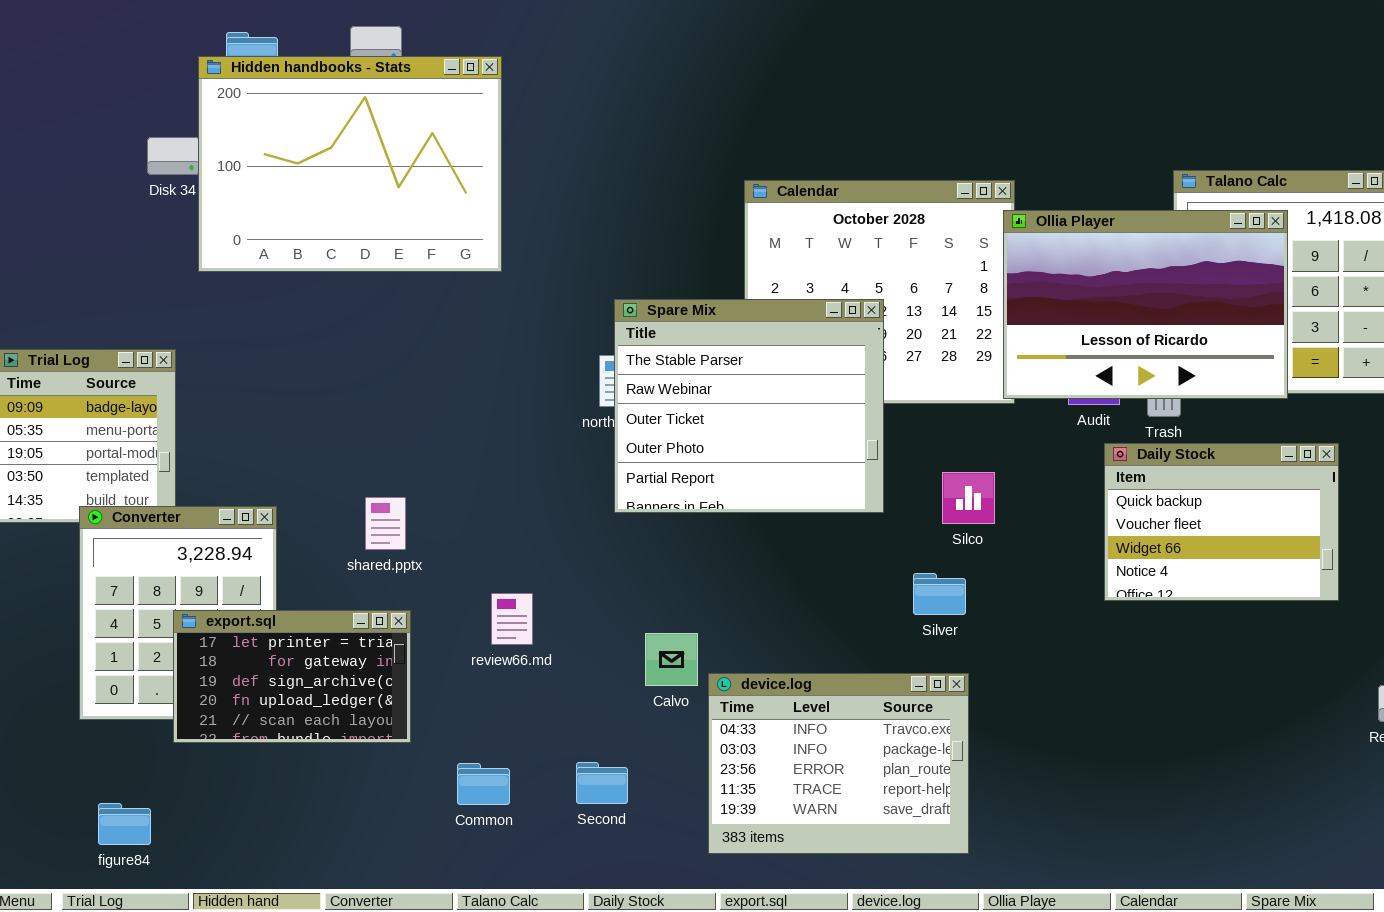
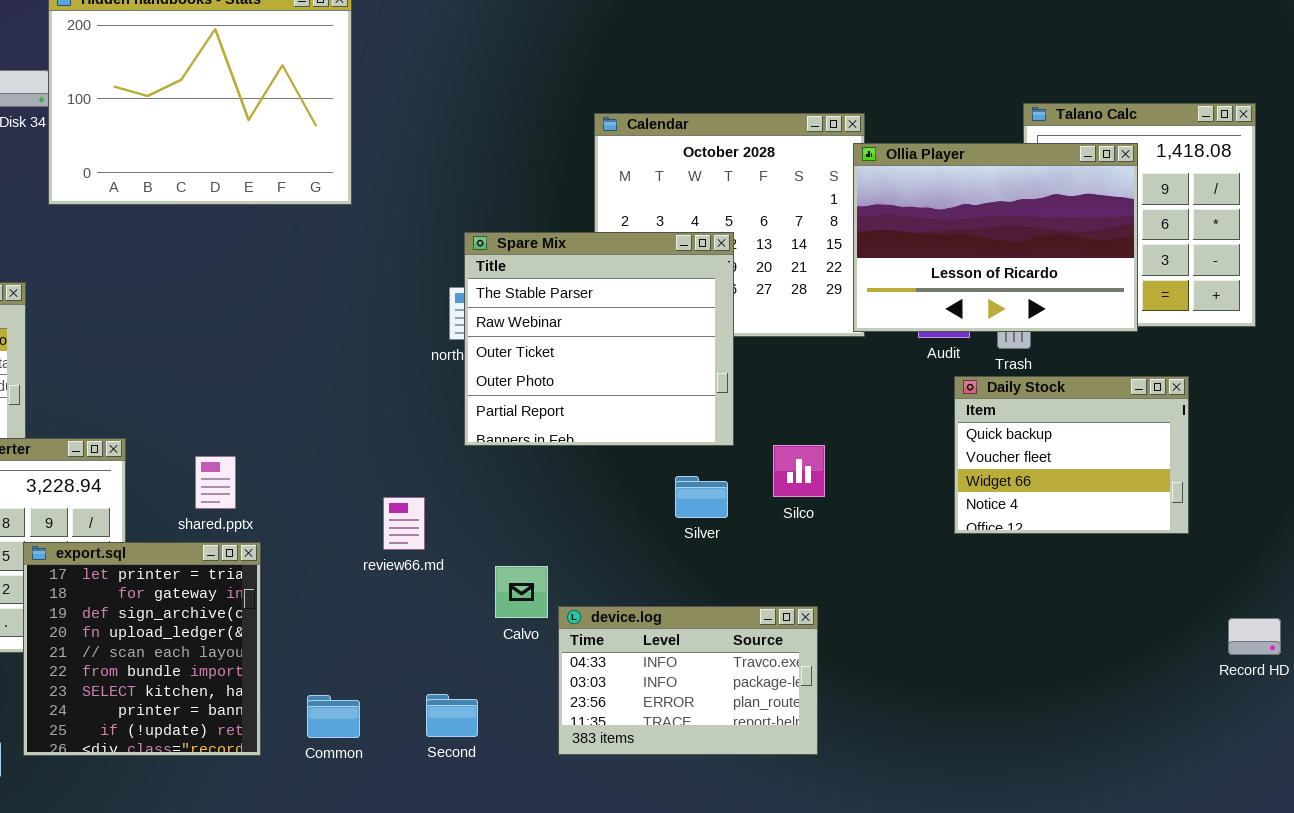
Silco: [942,472,995,524] -> [773,445,825,497], moved
shared.pptx: [365,497,406,550] -> [195,456,236,509], moved
Silver: [913,573,966,615] -> [675,476,728,518], moved
review66.md: [491,593,533,645] -> [383,497,425,550], moved
export.sql: [173,610,411,743] -> [23,542,261,756], resized
device.log: [708,673,969,854] -> [558,606,818,755], resized

